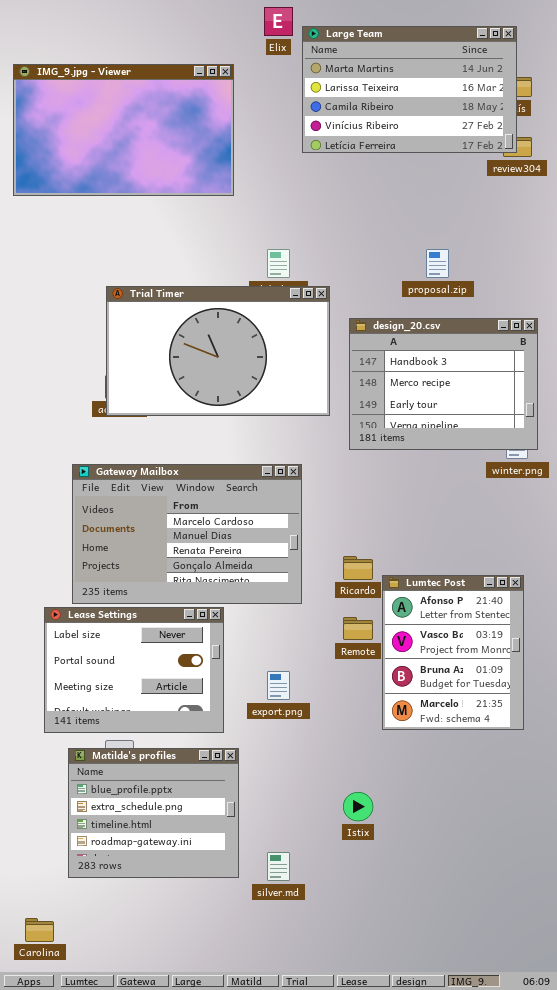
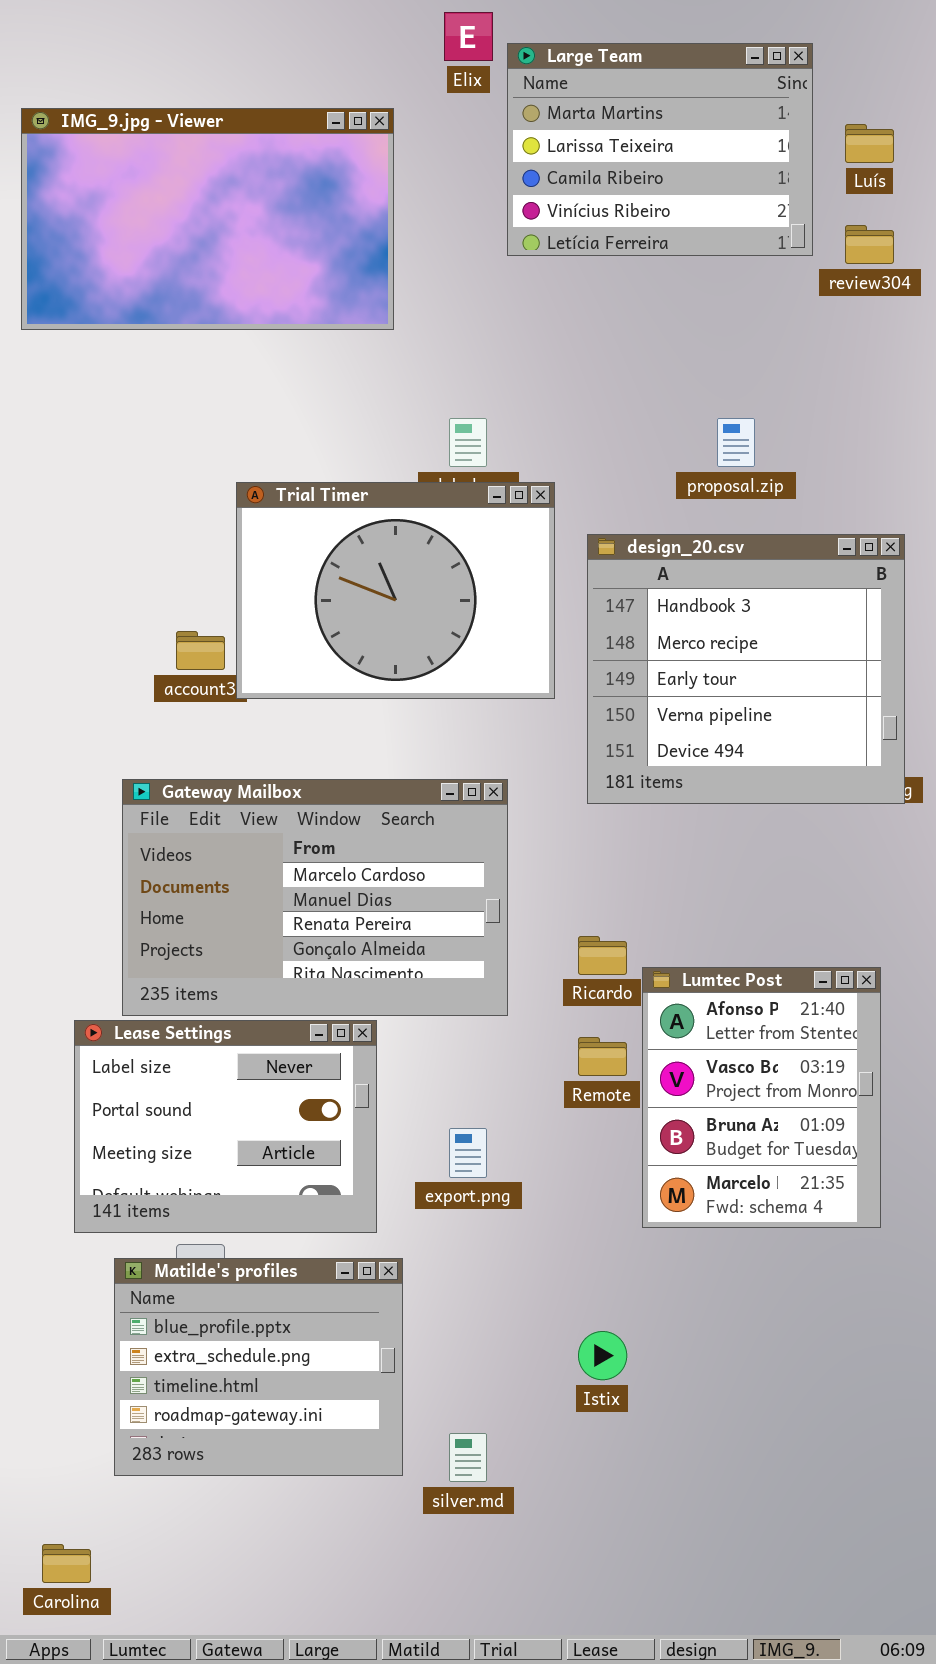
Large Team: [302,26,517,153] -> [507,43,813,256], resized
Trial Timer: [106,286,330,416] -> [236,482,555,699], resized
design_20.csv: [349,318,538,450] -> [587,534,905,804], resized

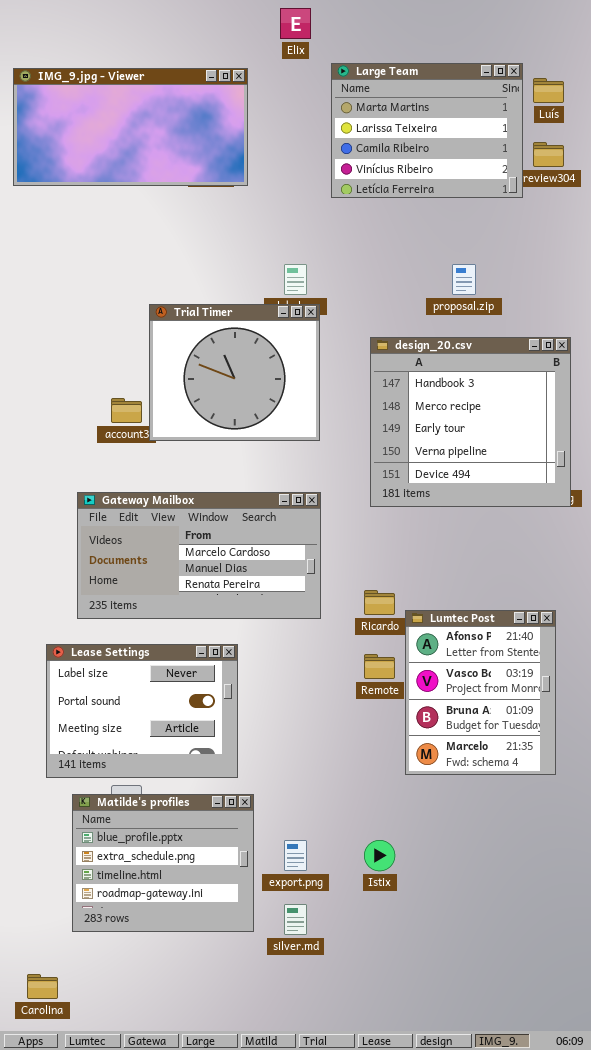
Large Team: [507,43,813,256] -> [331,63,523,198], moved
IMG_9.jpg - Viewer: [21,108,394,330] -> [13,68,248,186], resized
Trial Timer: [236,482,555,699] -> [149,304,320,441], resized
Gateway Mailbox: [122,779,508,1016] -> [77,492,321,619], resized
export.png: [449,1128,487,1178] -> [284,840,307,871], moved

